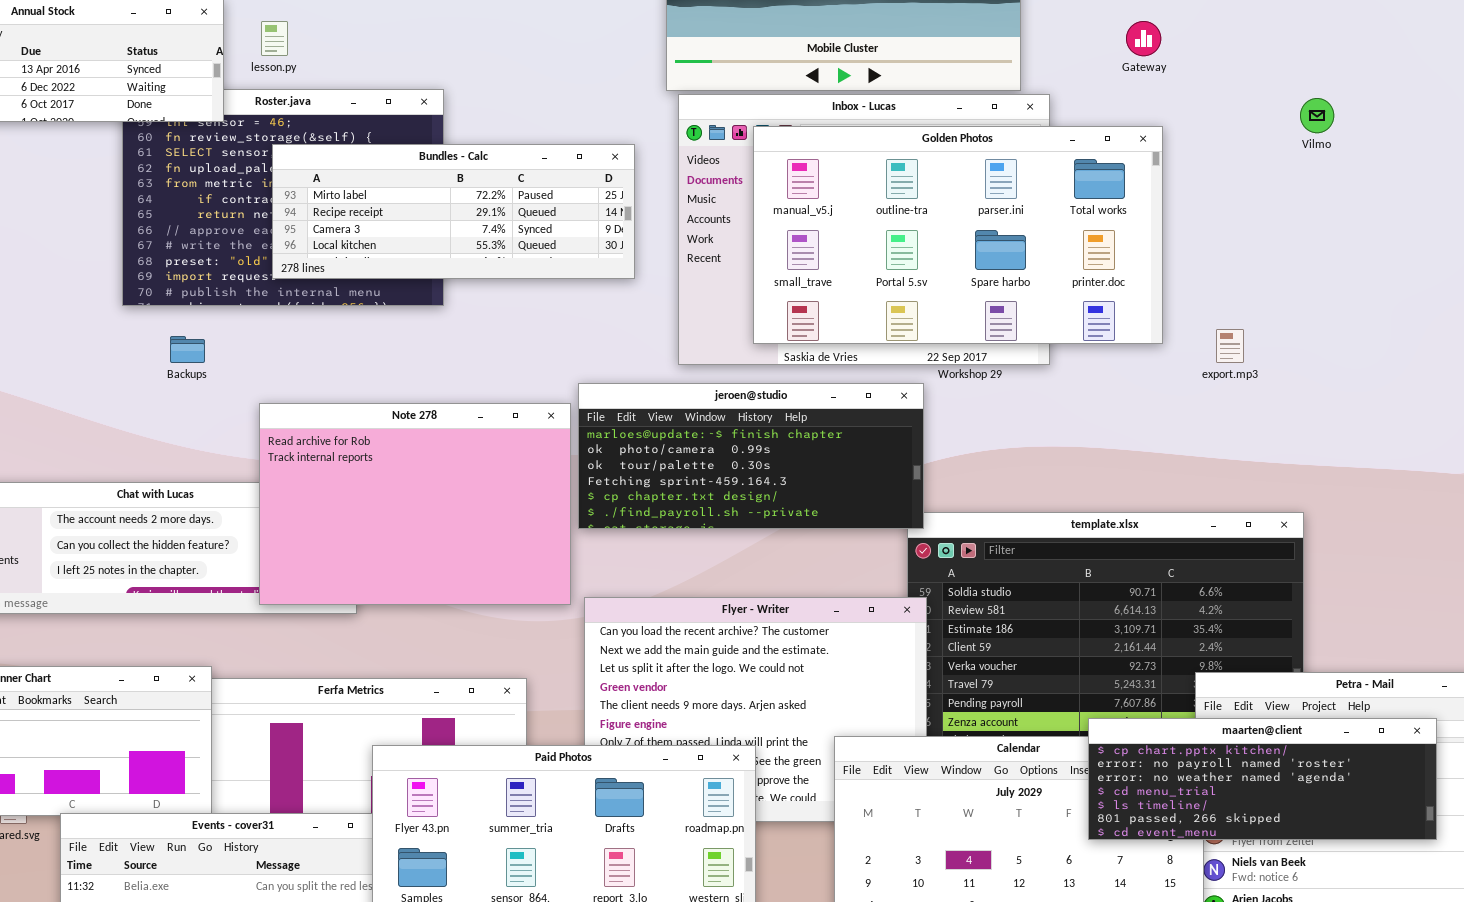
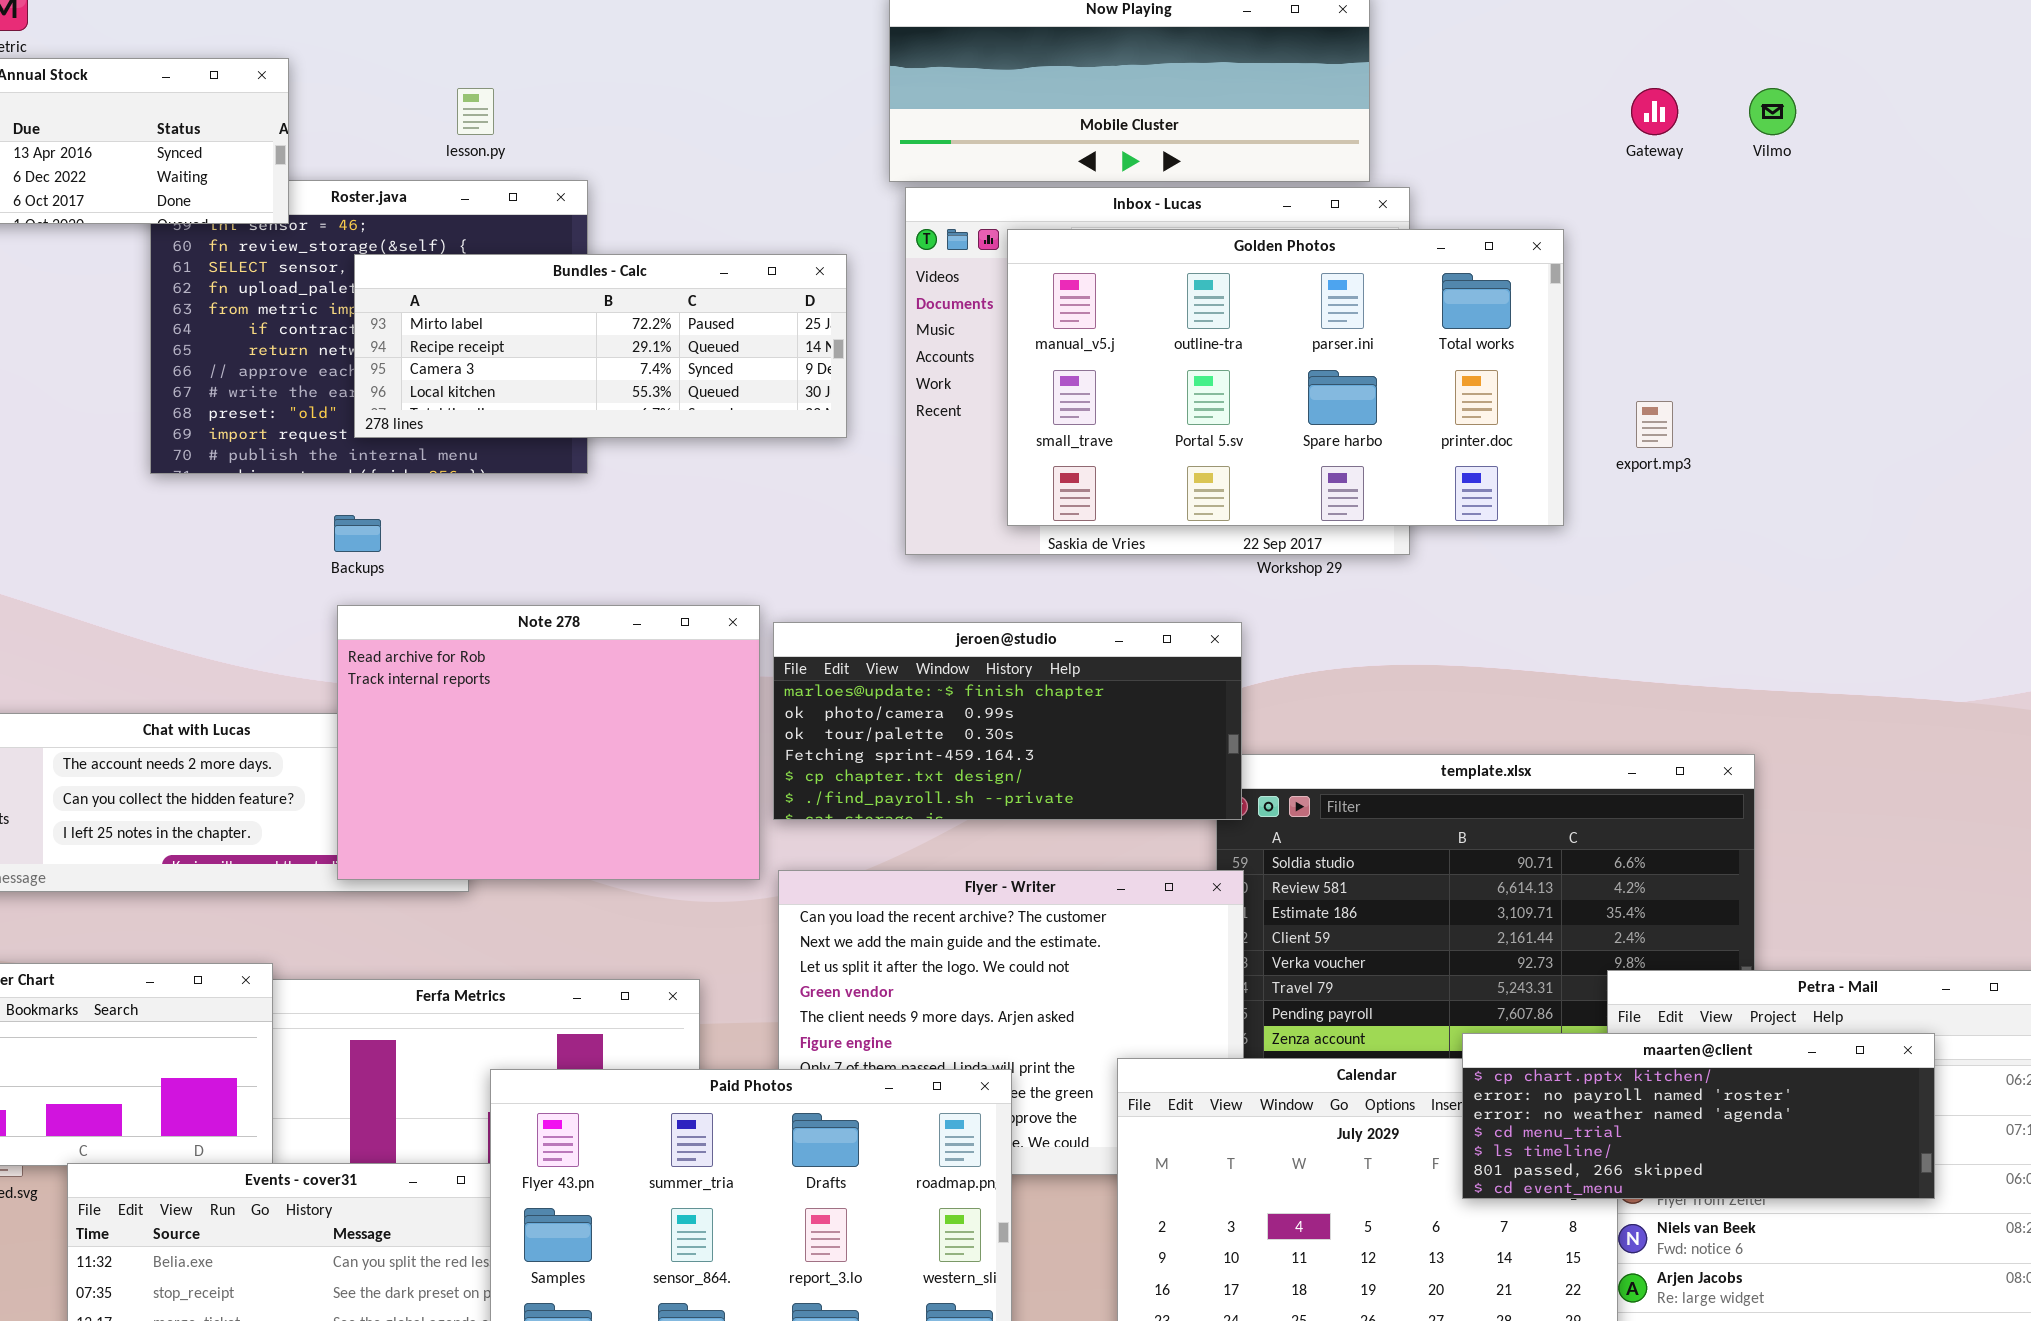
lesson.py: [261,21,288,56] -> [457,88,494,135], moved
Gateway: [1126,21,1161,56] -> [1631,88,1678,135], moved
Vilmo: [1300,98,1334,133] -> [1749,88,1796,135], moved
export.mp3: [1216,329,1244,363] -> [1636,401,1673,448], moved
Backups: [170,336,205,363] -> [334,515,381,552], moved
jeroen@studio: [578,383,924,529] -> [773,622,1242,820], moved

